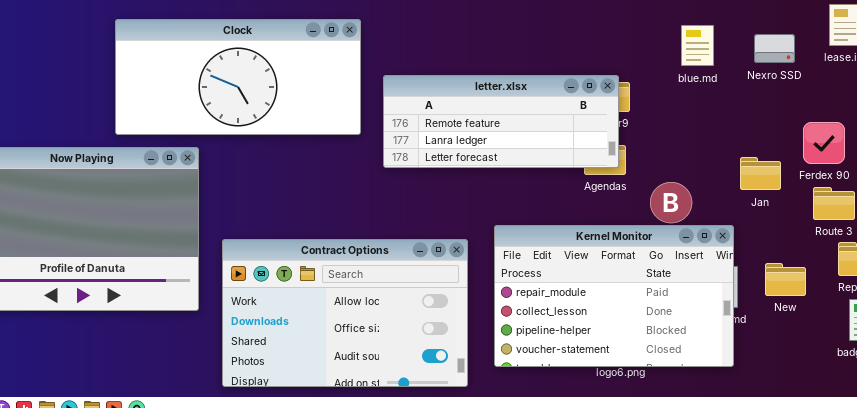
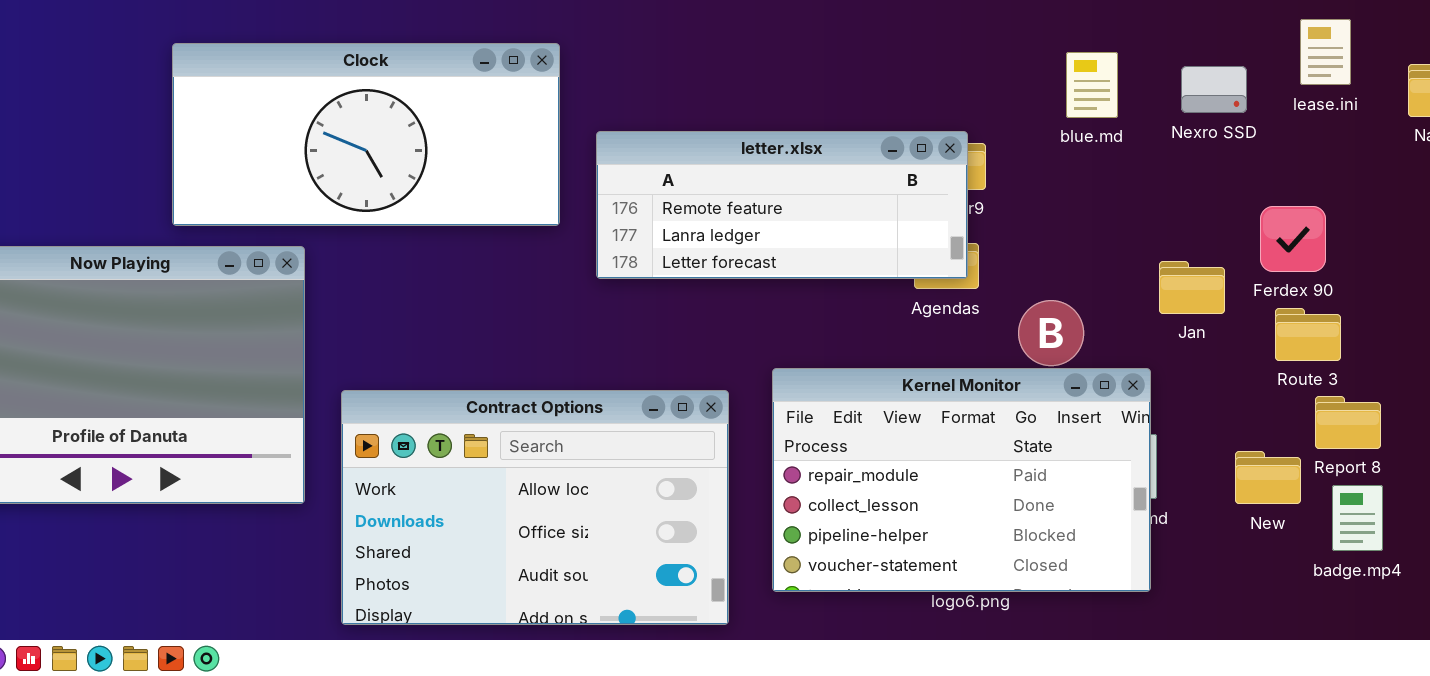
New: [765,263,806,296] -> [1235,451,1301,504], moved

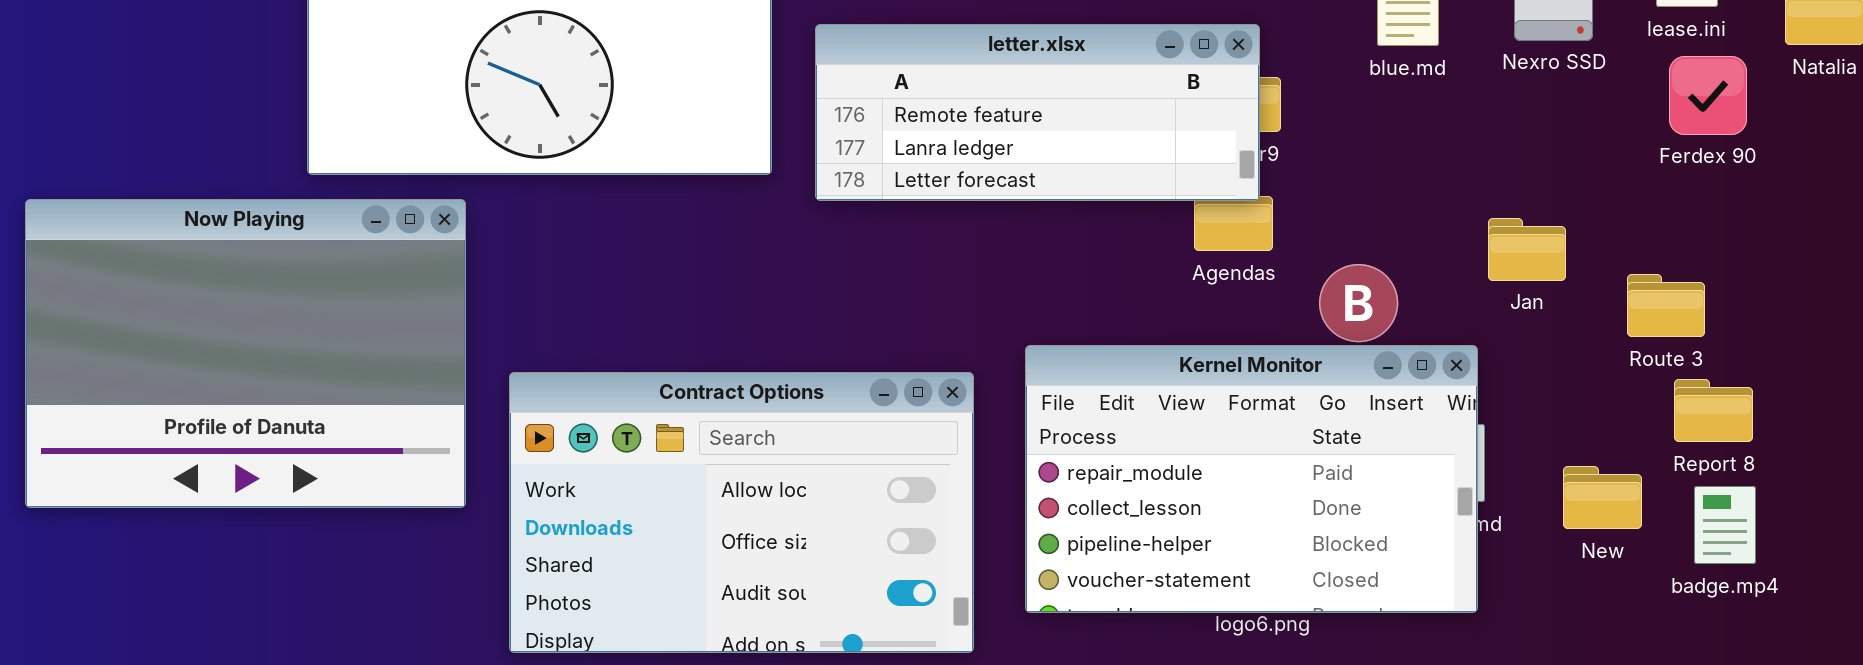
letter.xlsx: [596,131,968,279] -> [815,24,1260,201], moved
Ferdex 90: [1260,206,1326,272] -> [1669,56,1747,135], moved
New: [1235,451,1301,504] -> [1563,466,1642,529], moved

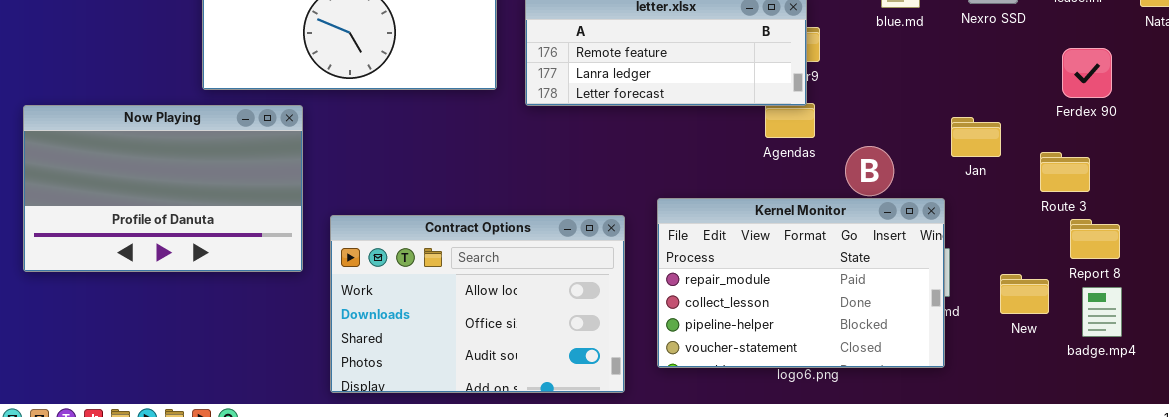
Ferdex 90: [1669,56,1747,135] -> [1062,48,1112,98], moved
Now Playing: [25,199,466,508] -> [23,105,303,272], resized

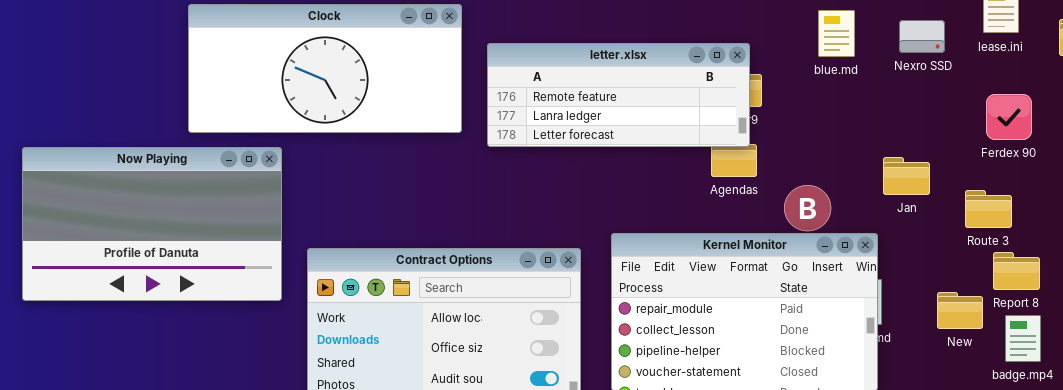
New: [1000,274,1049,314] -> [937,292,983,329], moved

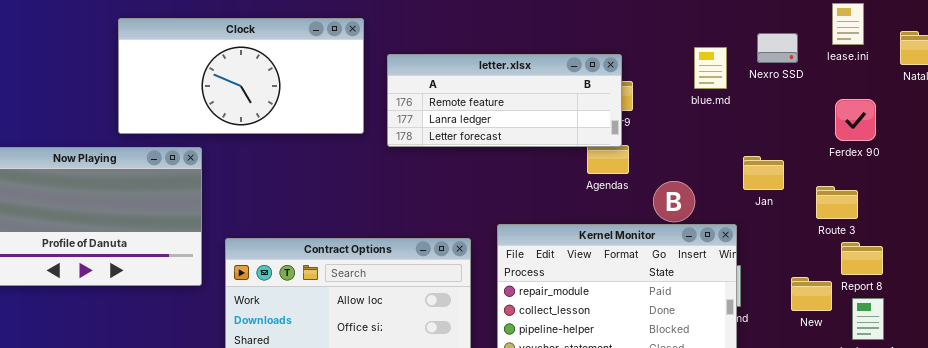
blue.md: [818,10,855,57] -> [694,47,727,89], moved

